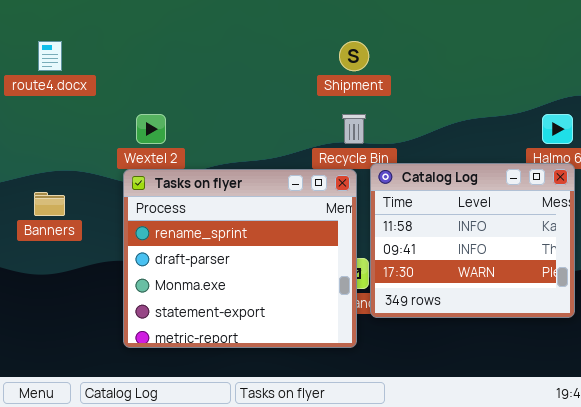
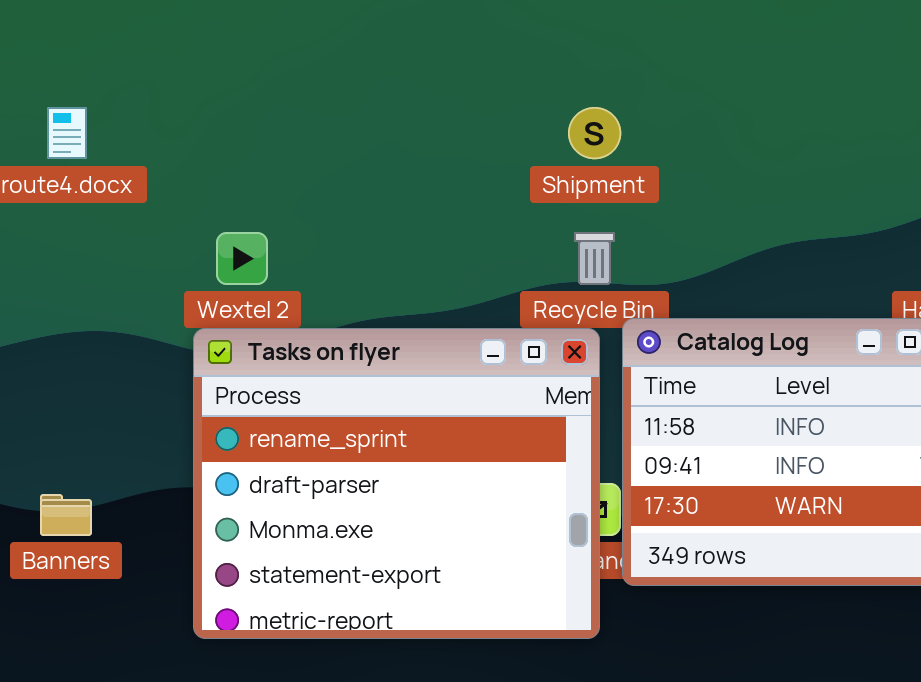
Banners: [34,192,65,216] -> [40,494,92,536], moved

